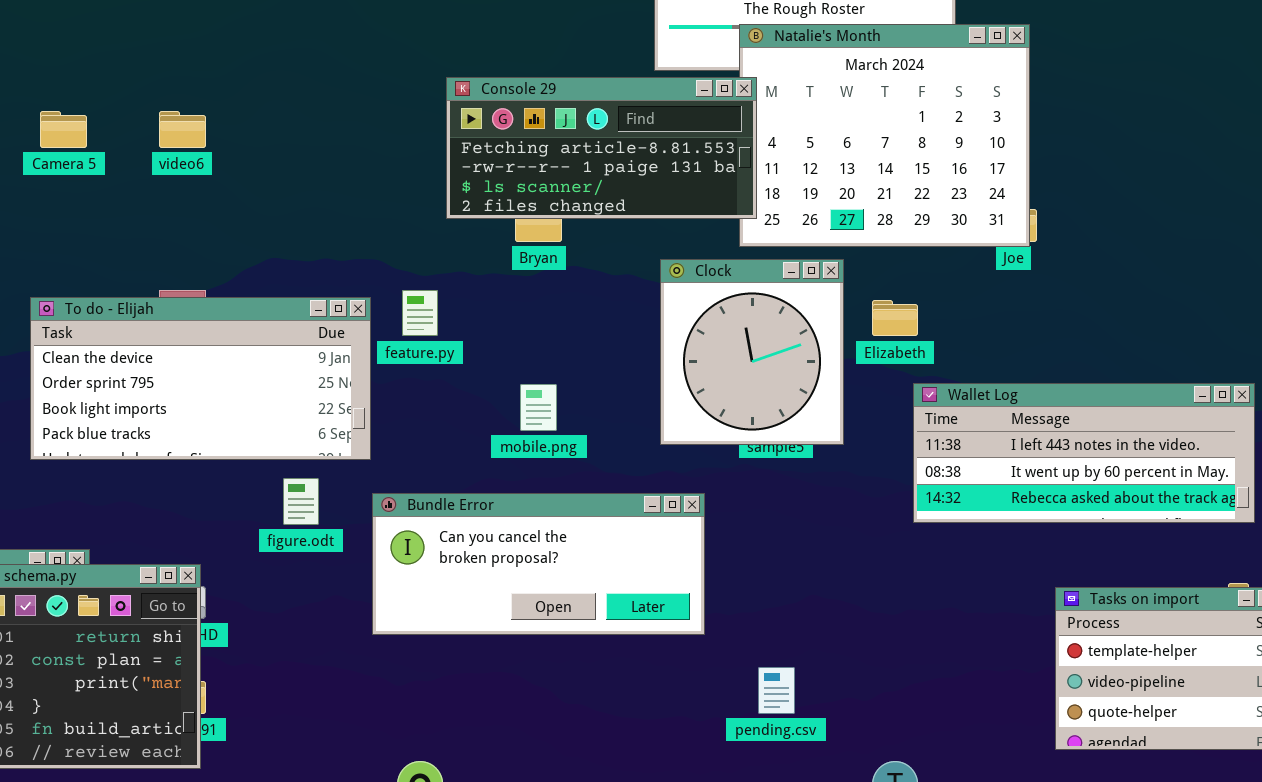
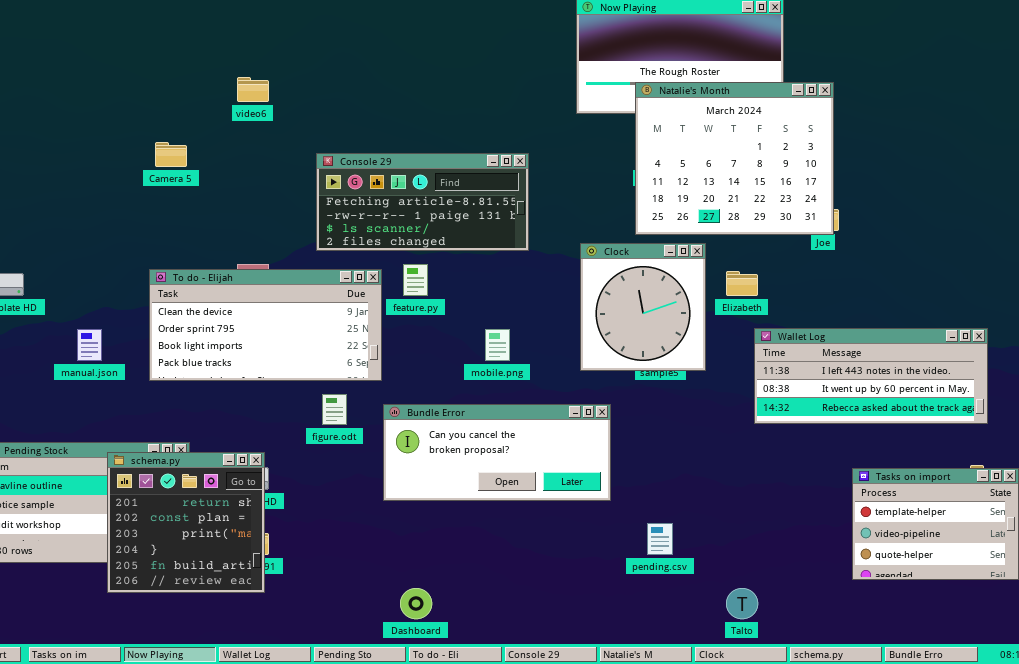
Console 29: [446,77,757,219] -> [316,153,529,251], moved
video6: [159,111,206,148] -> [237,77,269,102], moved

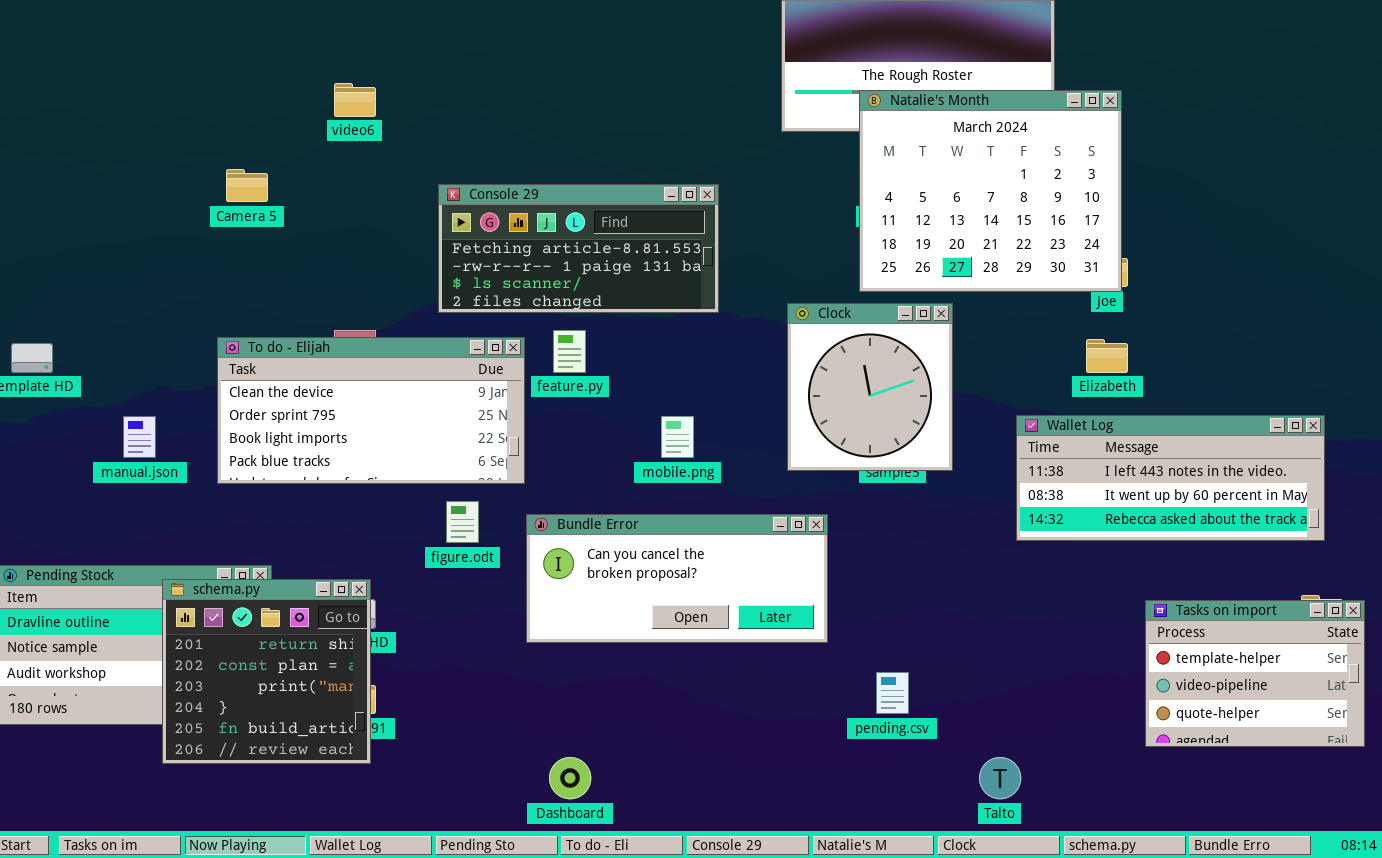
Elizabeth: [726,271,758,296] -> [1086,339,1128,373], moved

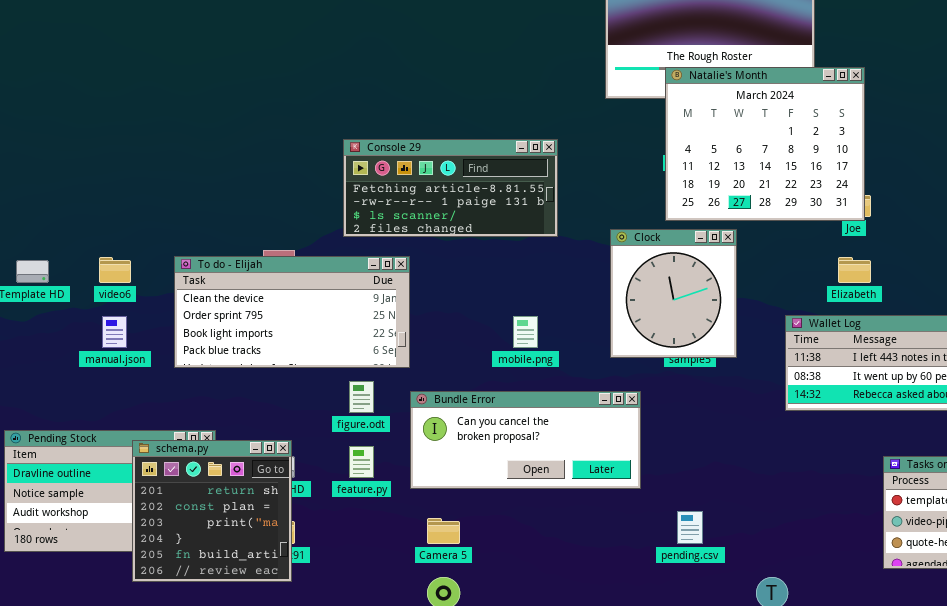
video6: [334,83,376,117] -> [99,257,131,283], moved
Camera 5: [226,169,268,202] -> [427,518,460,544], moved
feature.py: [553,330,586,373] -> [349,446,374,478], moved

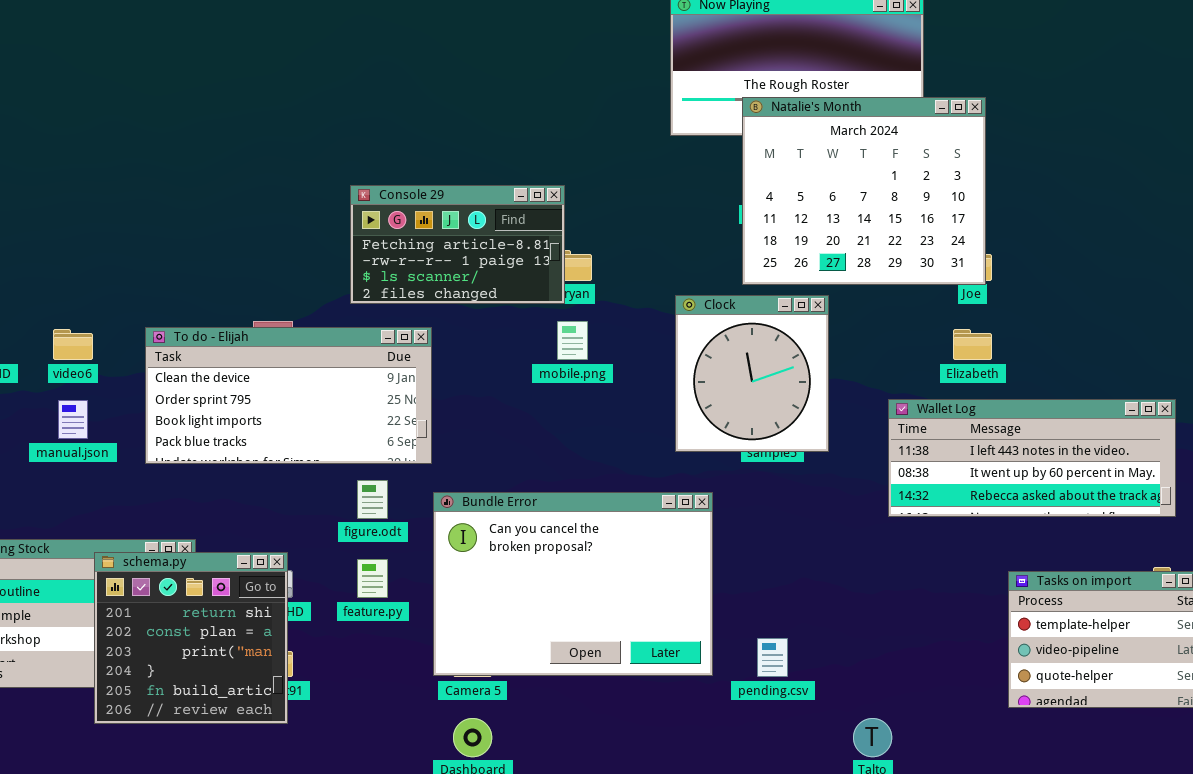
Console 29: [343,139,558,237] -> [350,185,565,304], resized
mobile.png: [513,316,538,348] -> [557,321,588,360], moved
Bundle Error: [410,391,641,489] -> [433,492,713,676], resized

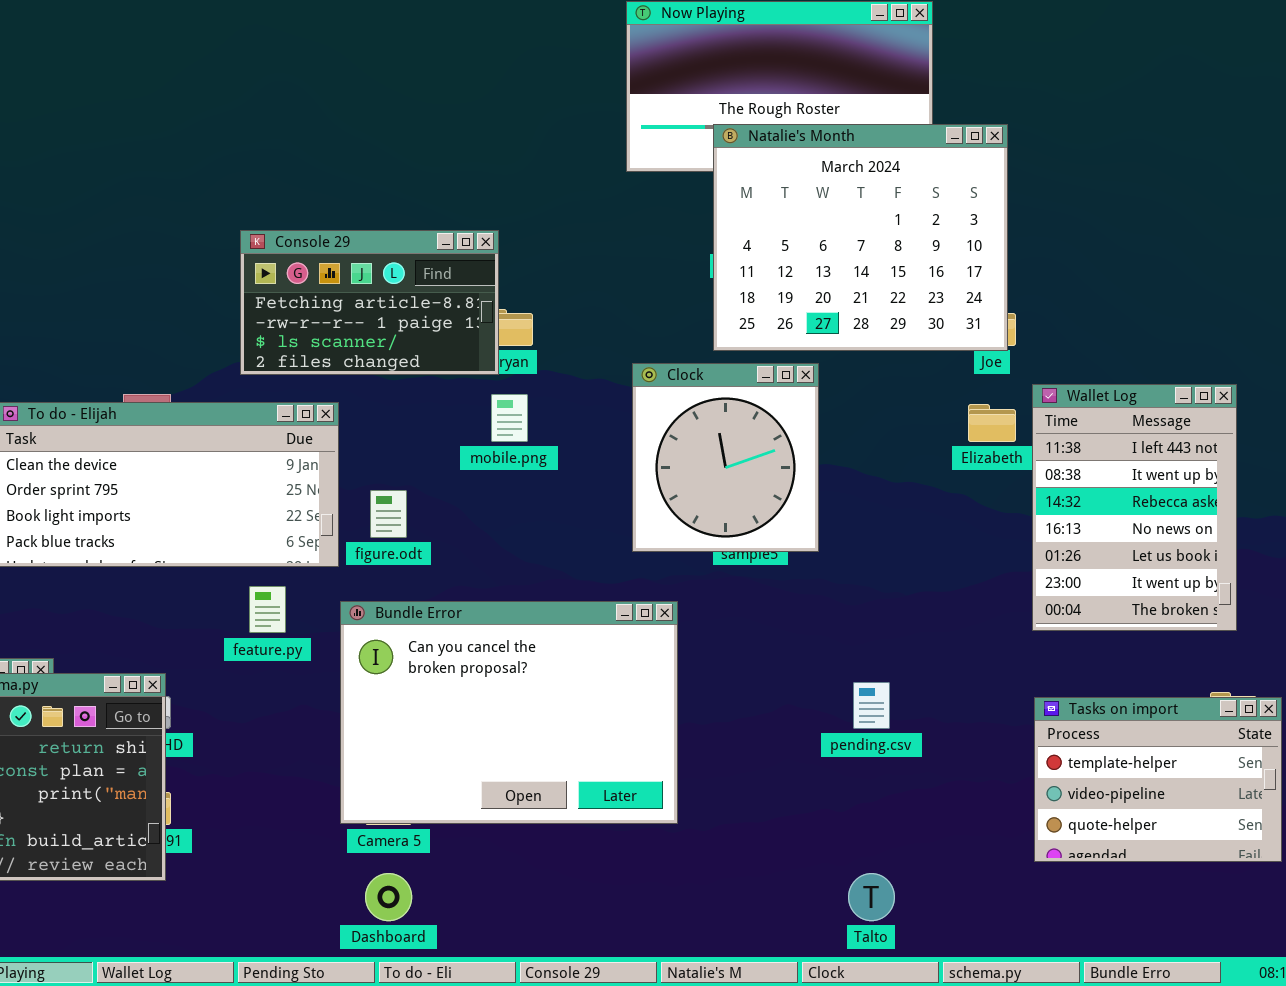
Wallet Log: [888,399,1176,517] -> [1032,384,1237,631], resized
figure.odt: [357,480,388,519] -> [370,490,407,538], moved
feature.py: [357,559,388,598] -> [249,586,286,633], moved
pending.csv: [757,638,788,677] -> [853,682,890,729], moved

